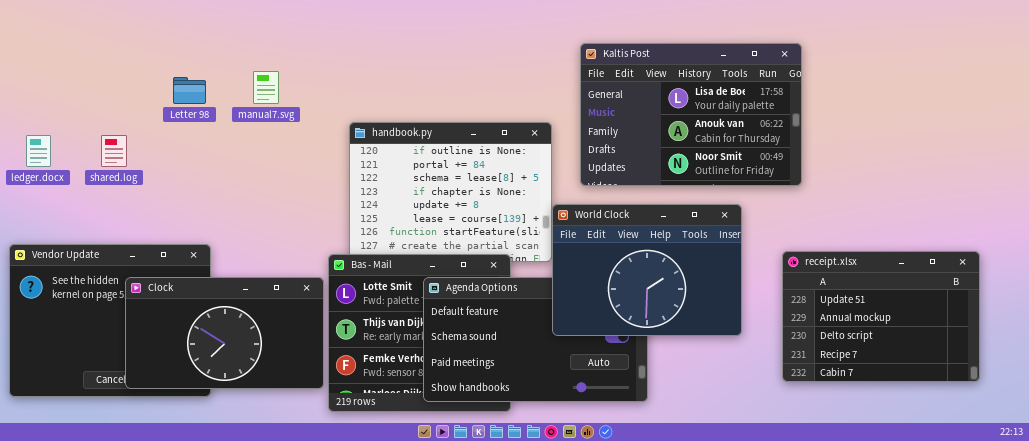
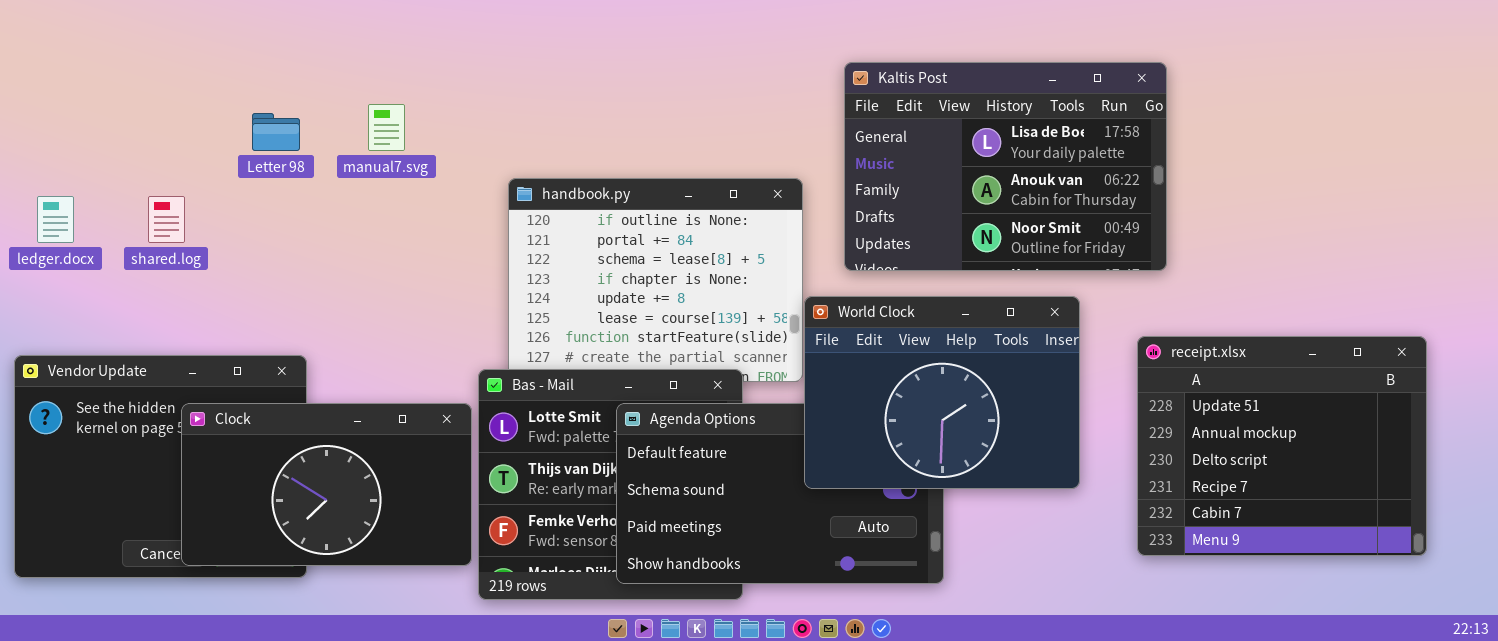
receipt.xlsx: [782,251,980,382] -> [1137,336,1427,556], resized

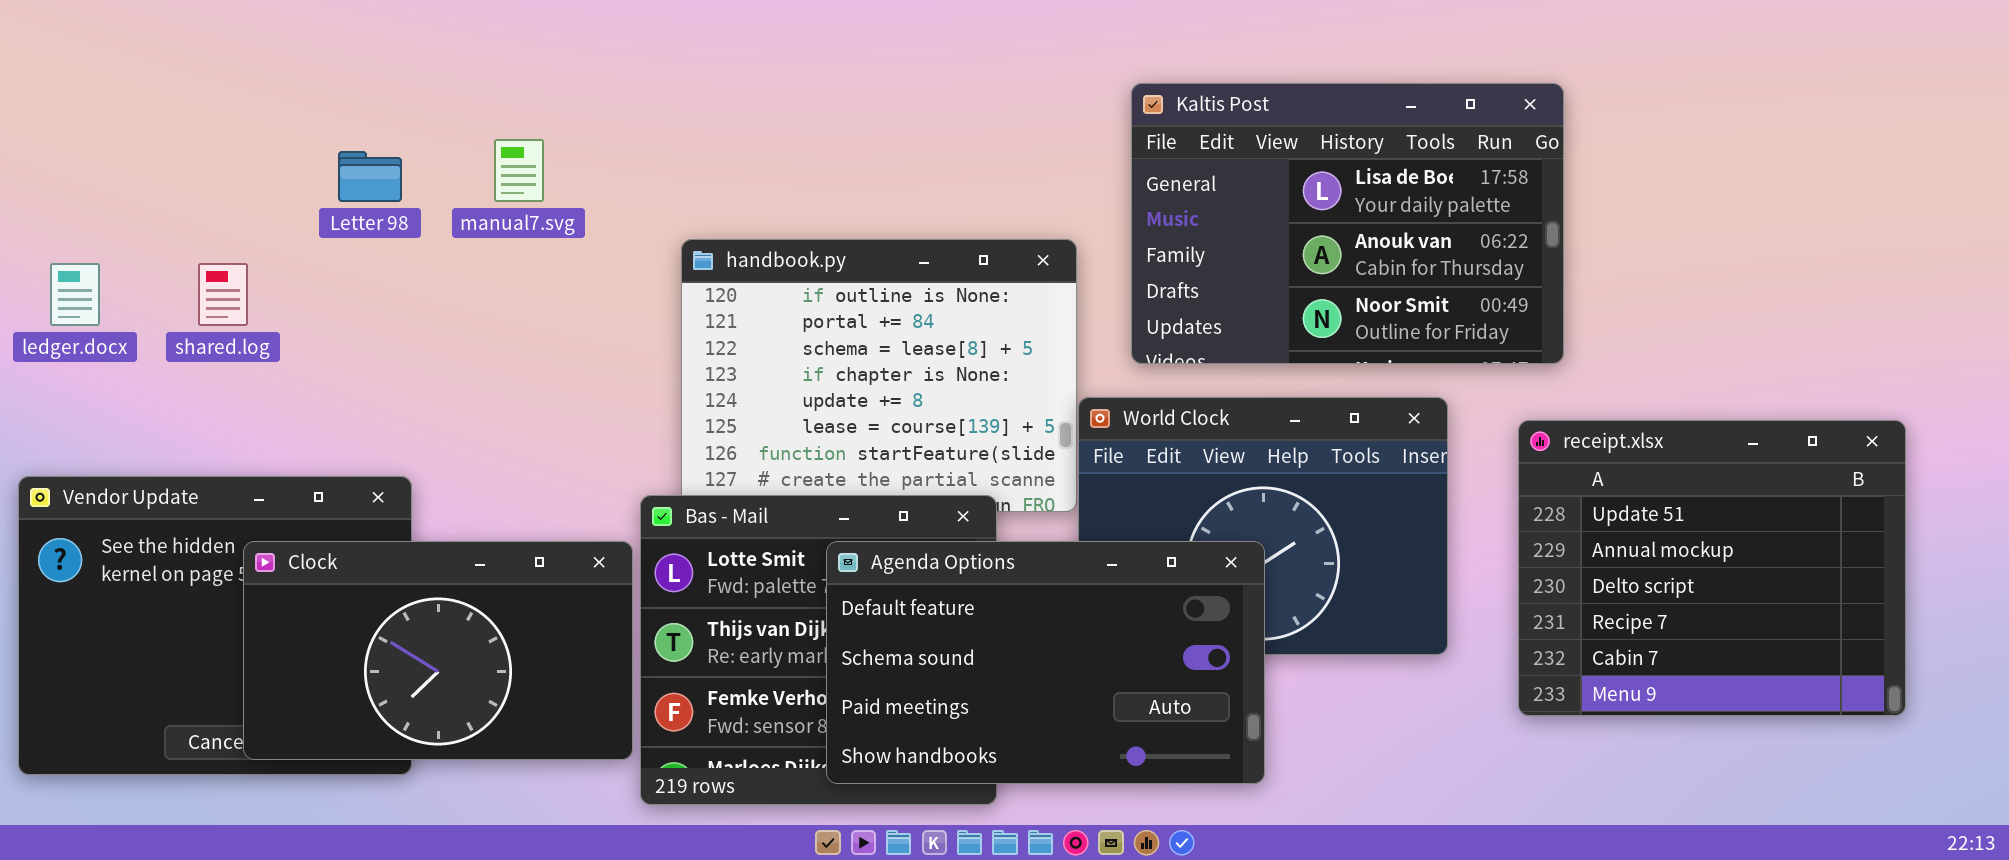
receipt.xlsx: [1137,336,1427,556] -> [1518,420,1906,716], moved
Agenda Options: [616,403,944,584] -> [826,541,1265,784], raised

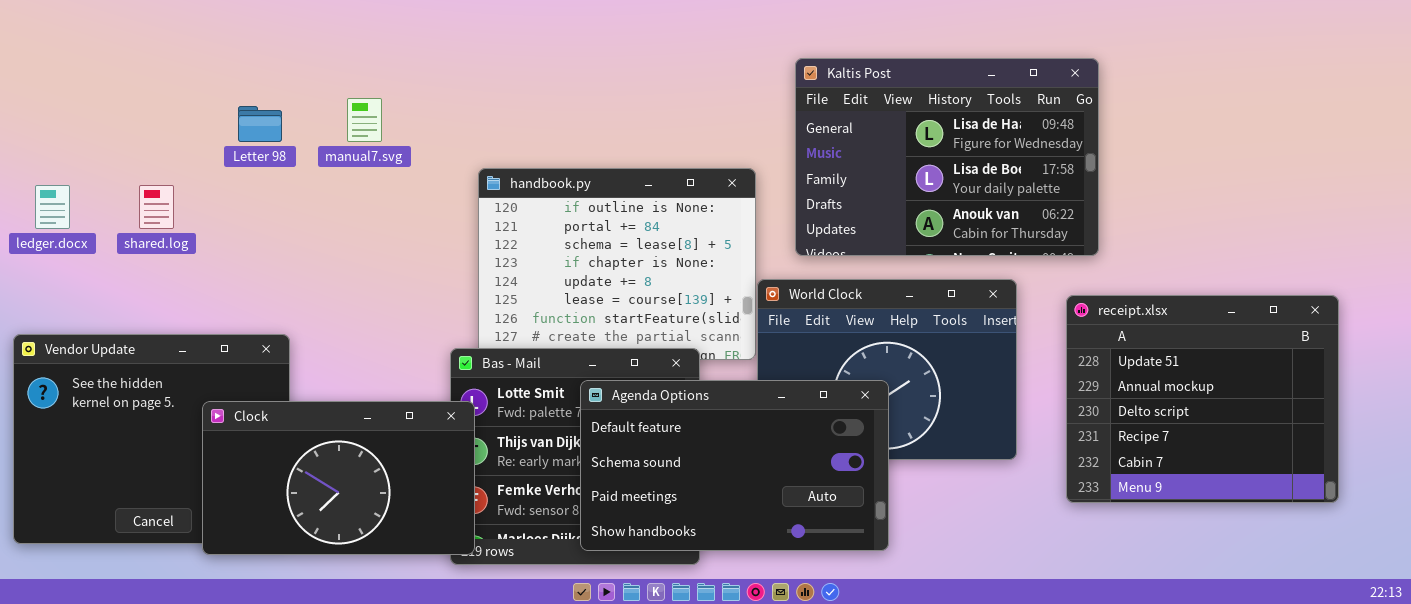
Kaltis Post: [1131,83,1564,364] -> [795,58,1099,256], scrolled up 1 row
Clock: [243,541,633,760] -> [202,401,475,555], moved

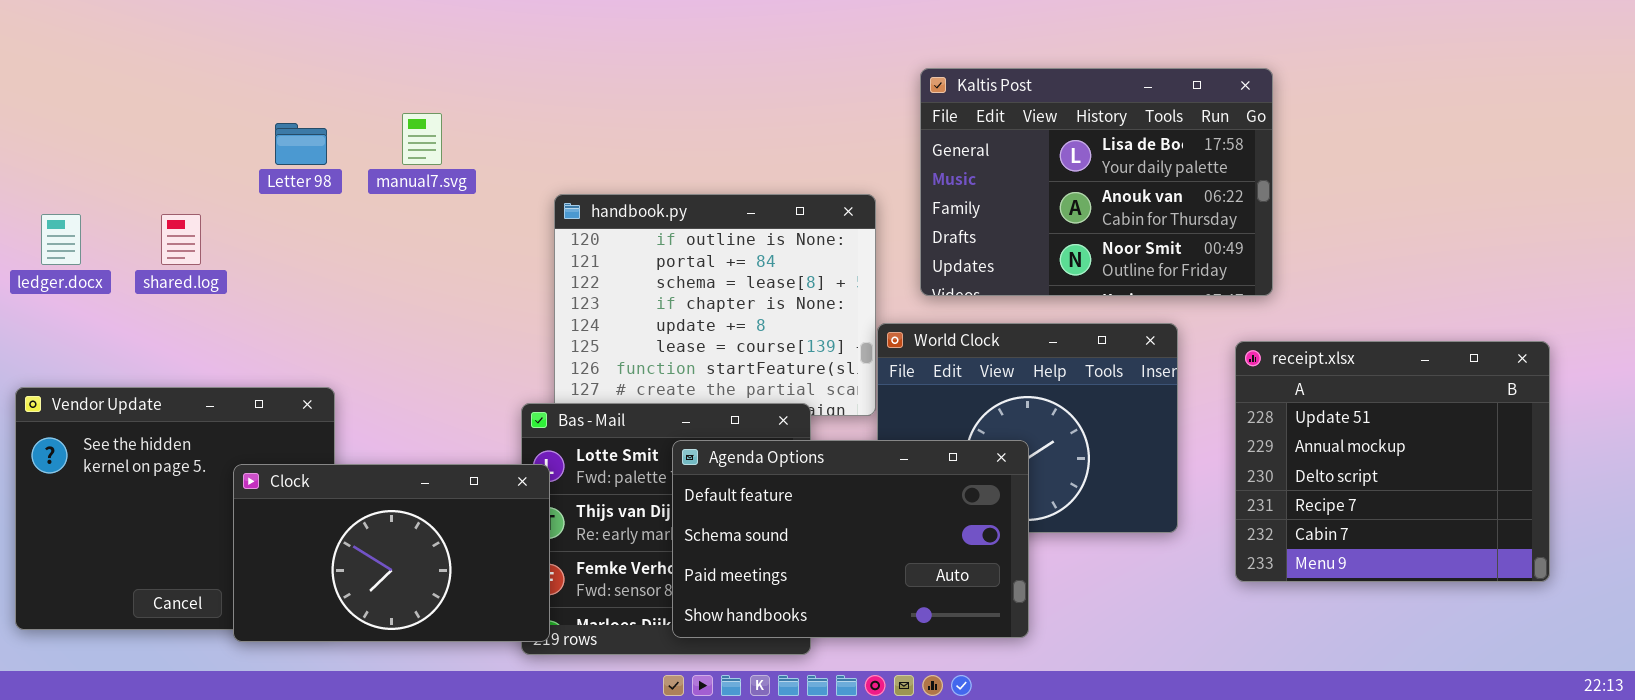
Kaltis Post: [795,58,1099,256] -> [920,68,1273,296], scrolled down 1 row

